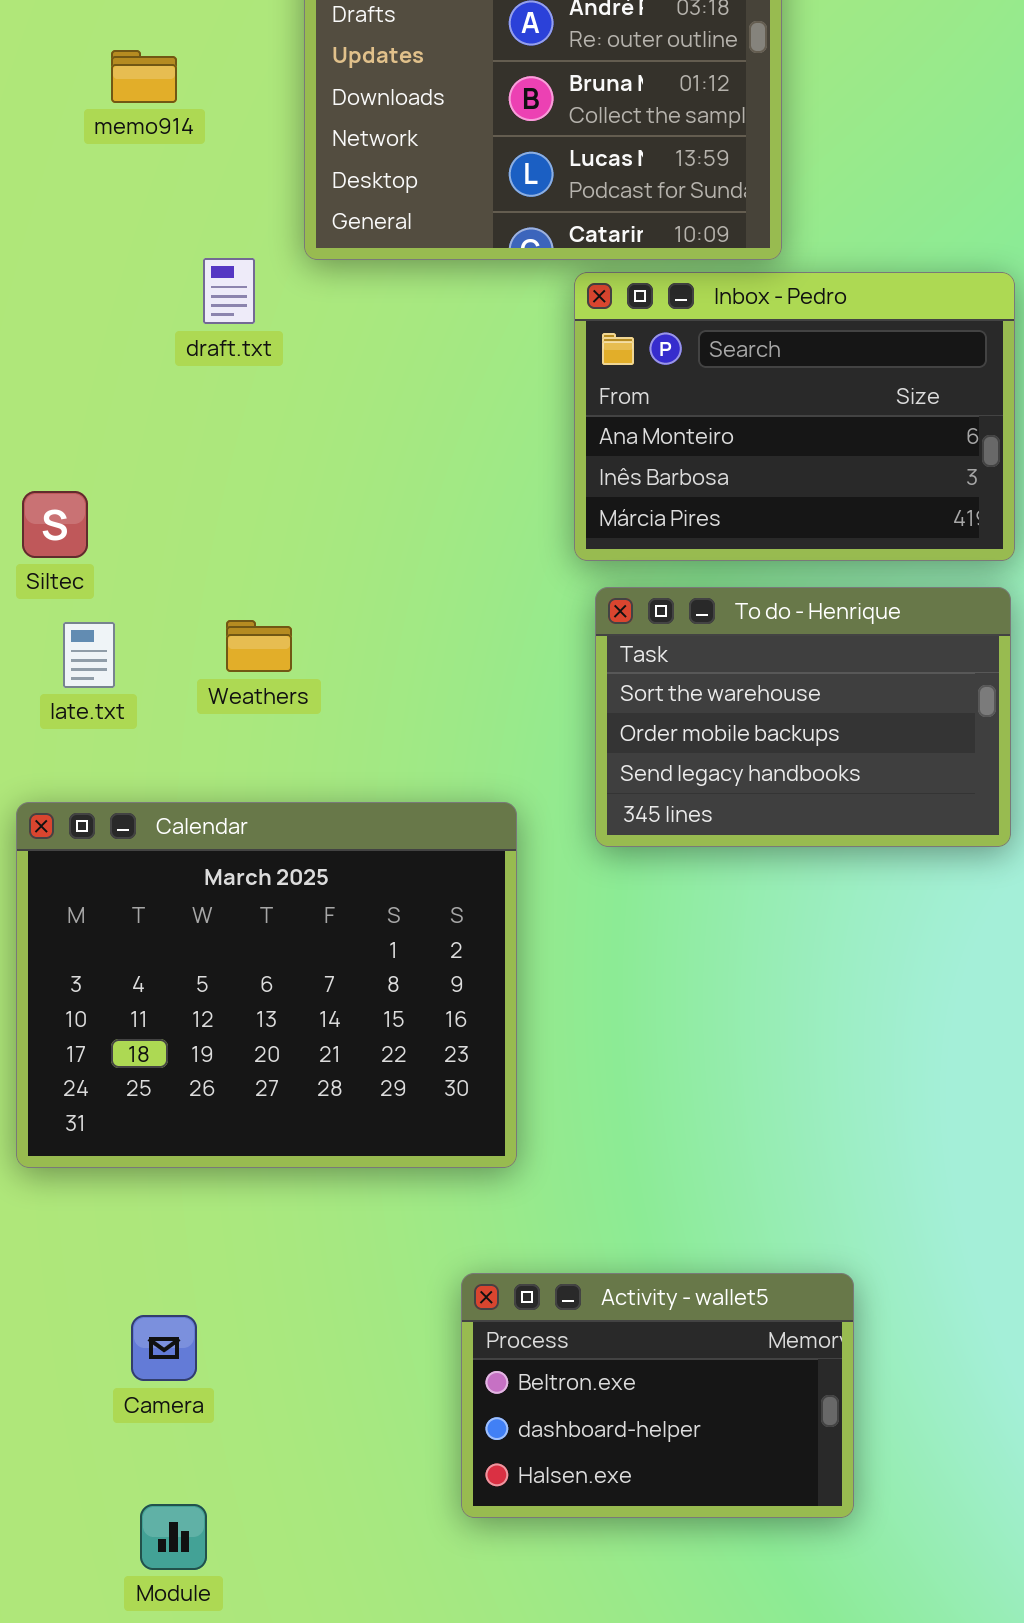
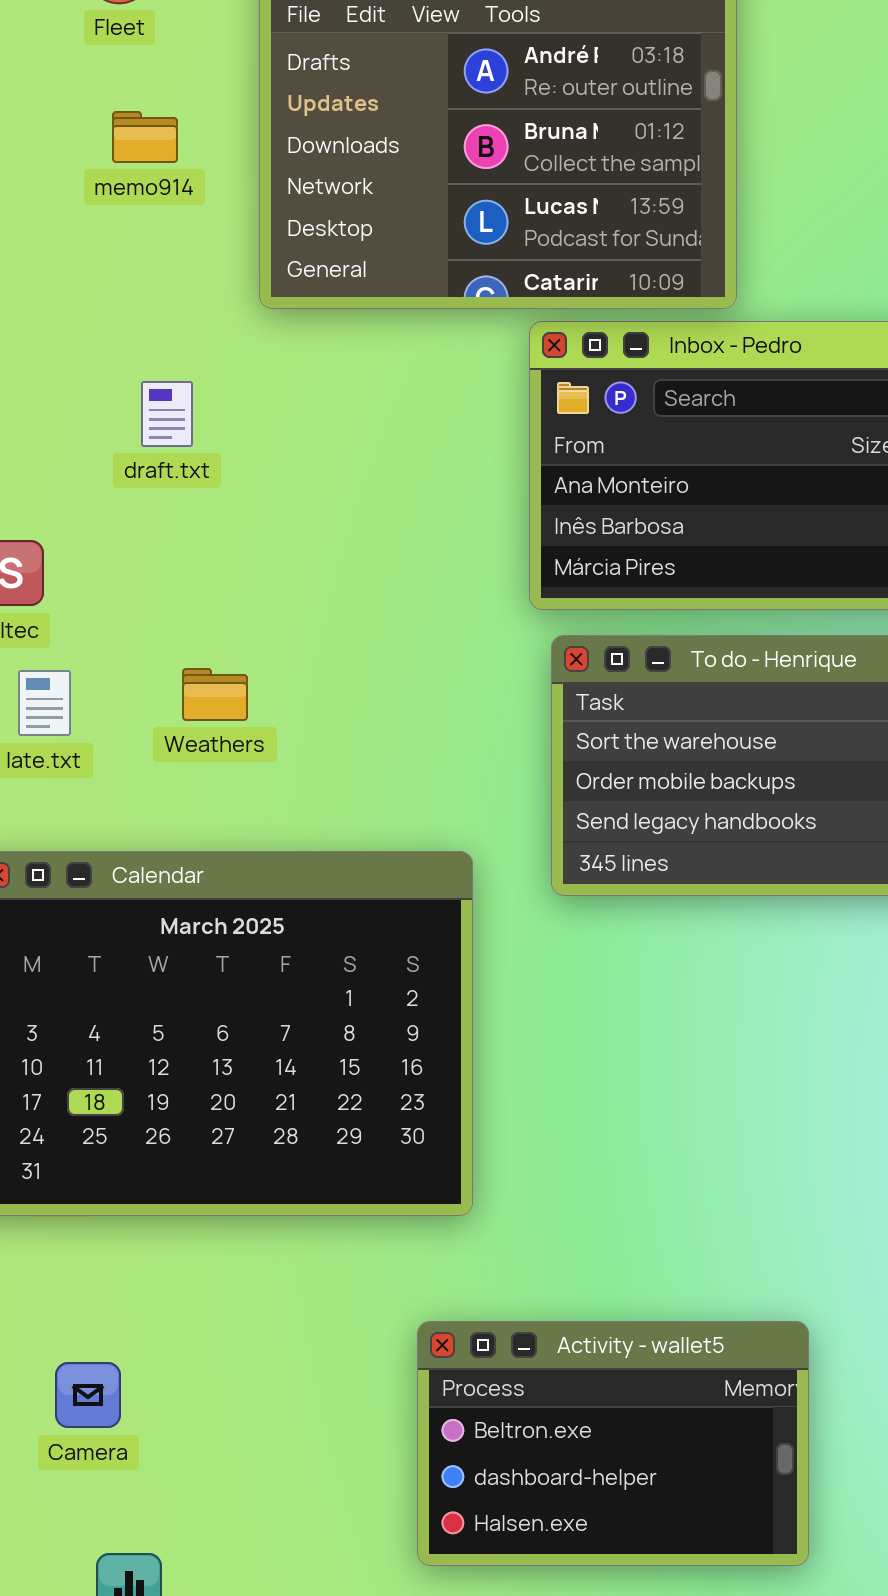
memo914: [111,50,177,103] -> [112,111,178,163], moved
draft.txt: [203,258,255,324] -> [141,381,193,447], moved
Camera: [131,1315,197,1381] -> [55,1362,121,1428], moved

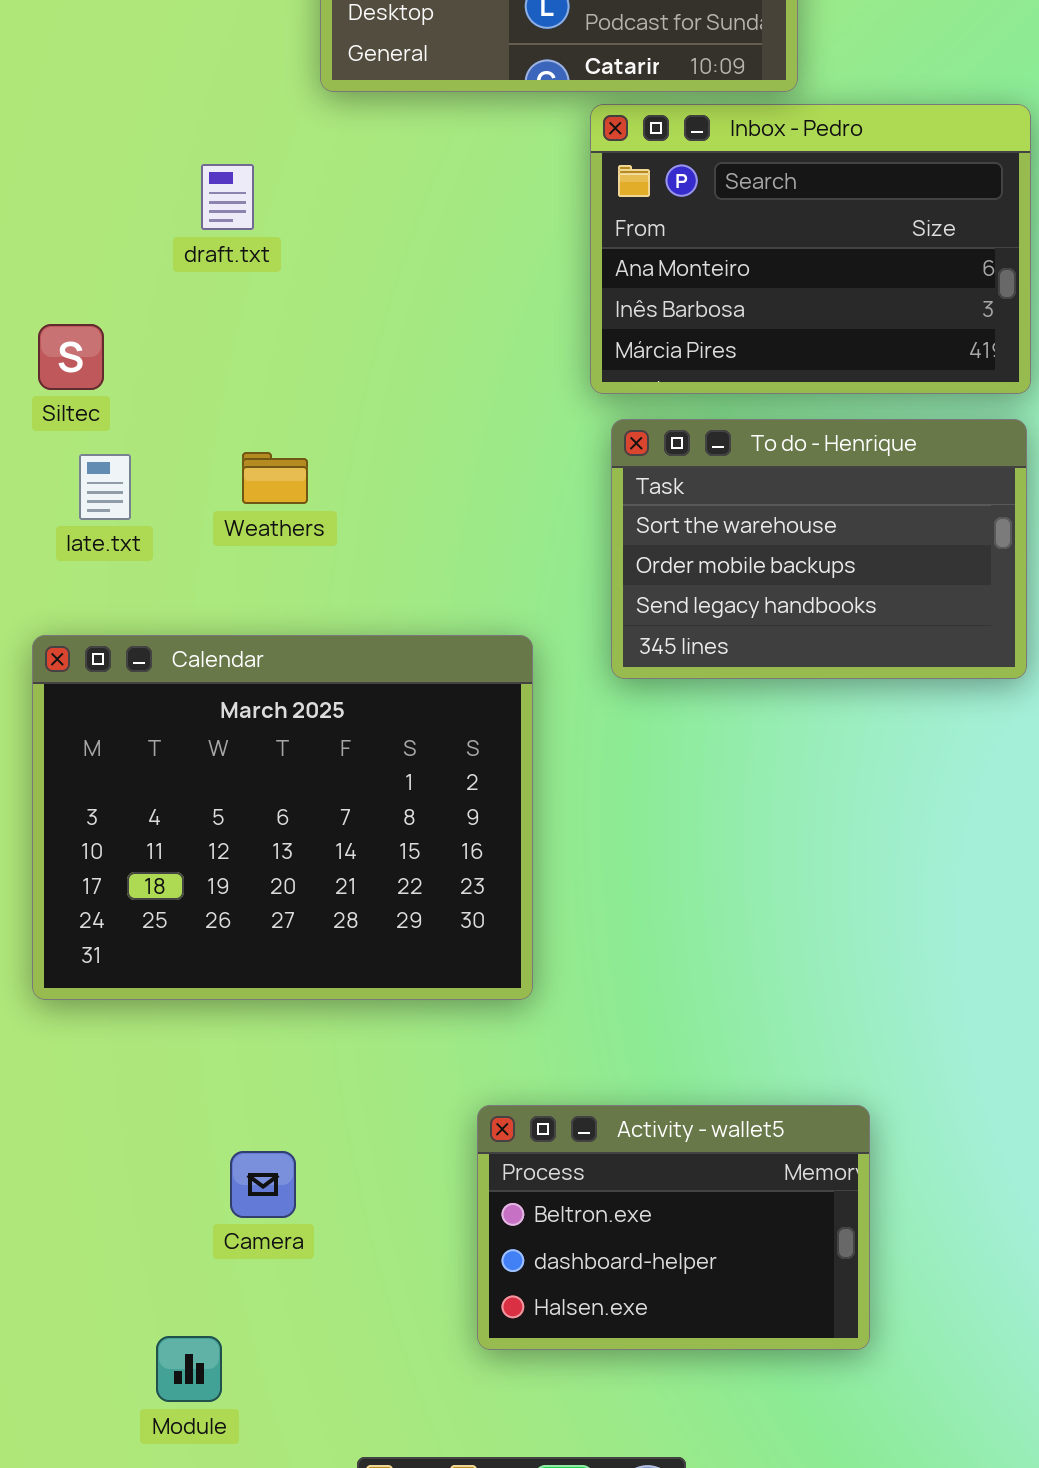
Camera: [55,1362,121,1428] -> [230,1151,296,1218], moved

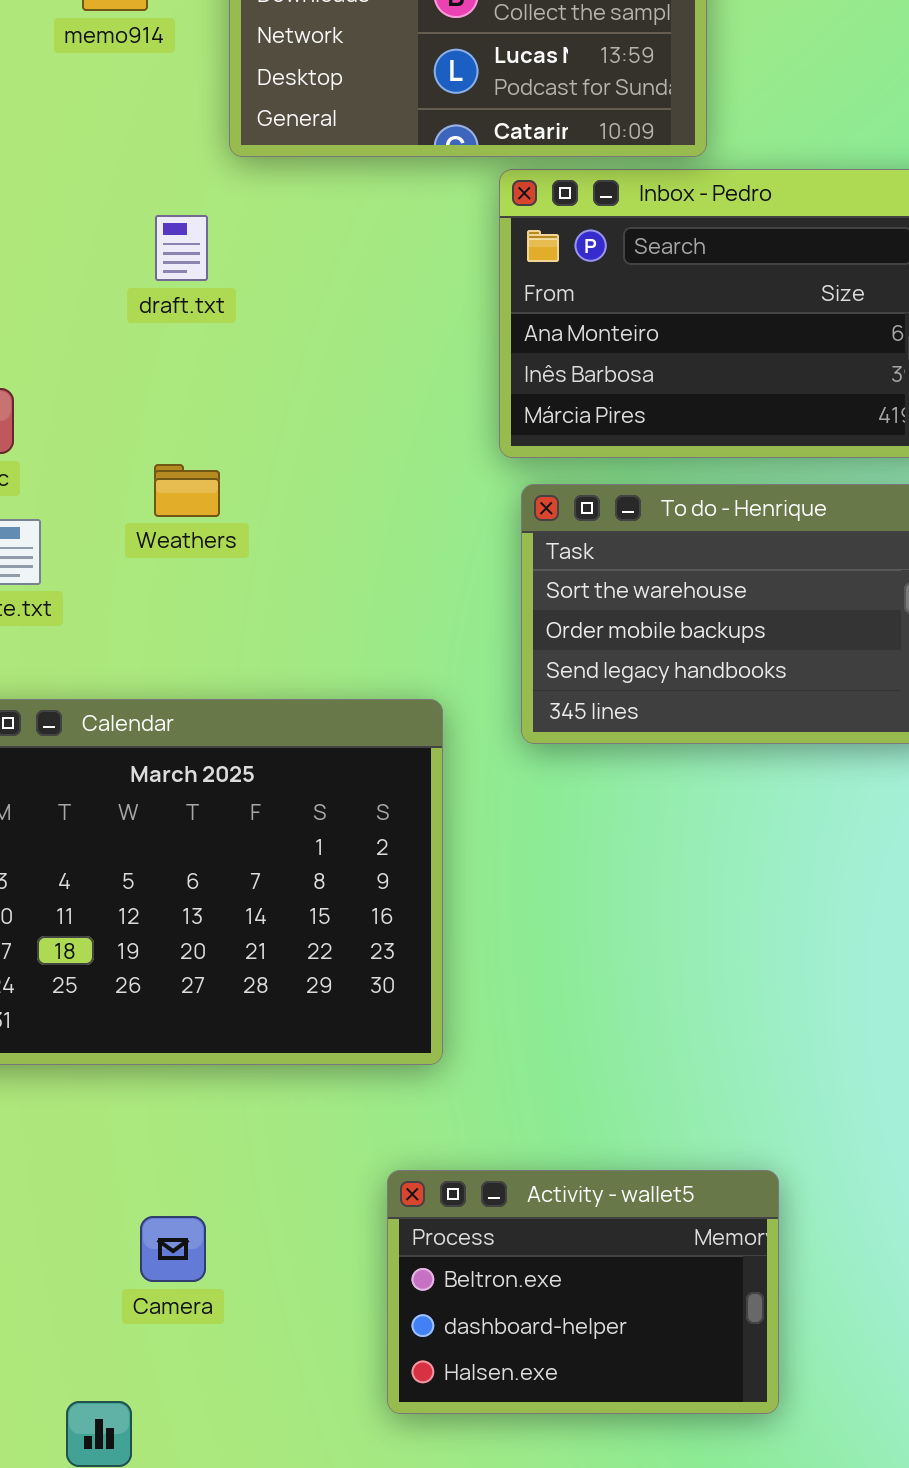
draft.txt: [201,164,254,230] -> [155,215,208,281], moved
Weathers: [242,452,308,504] -> [154,464,220,517], moved

